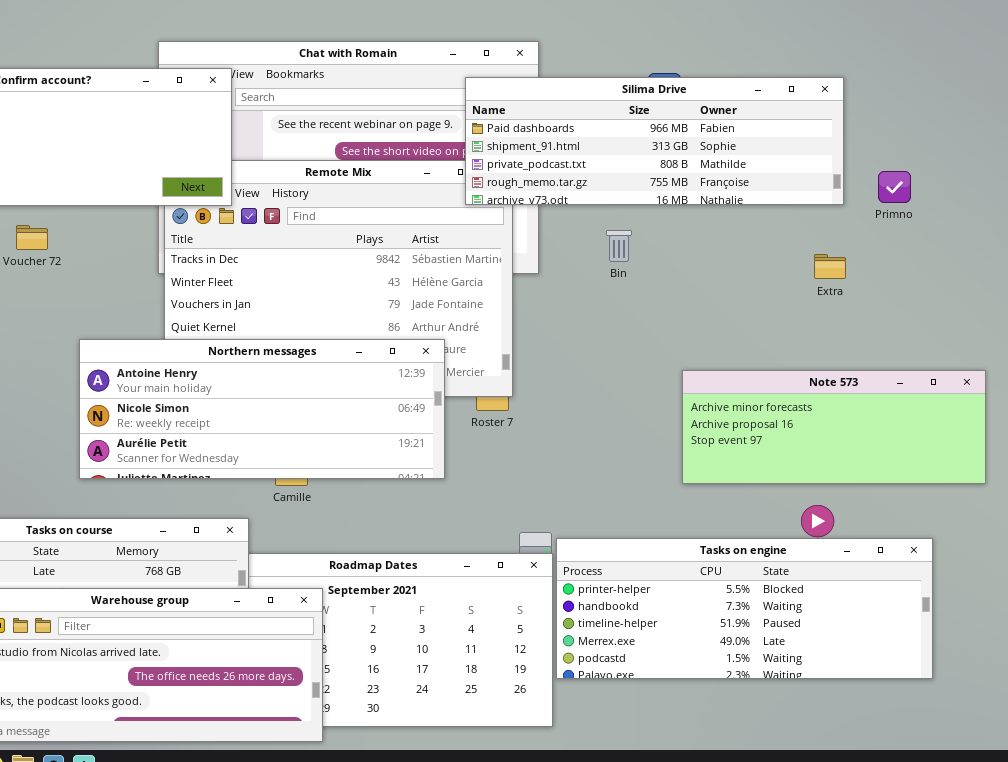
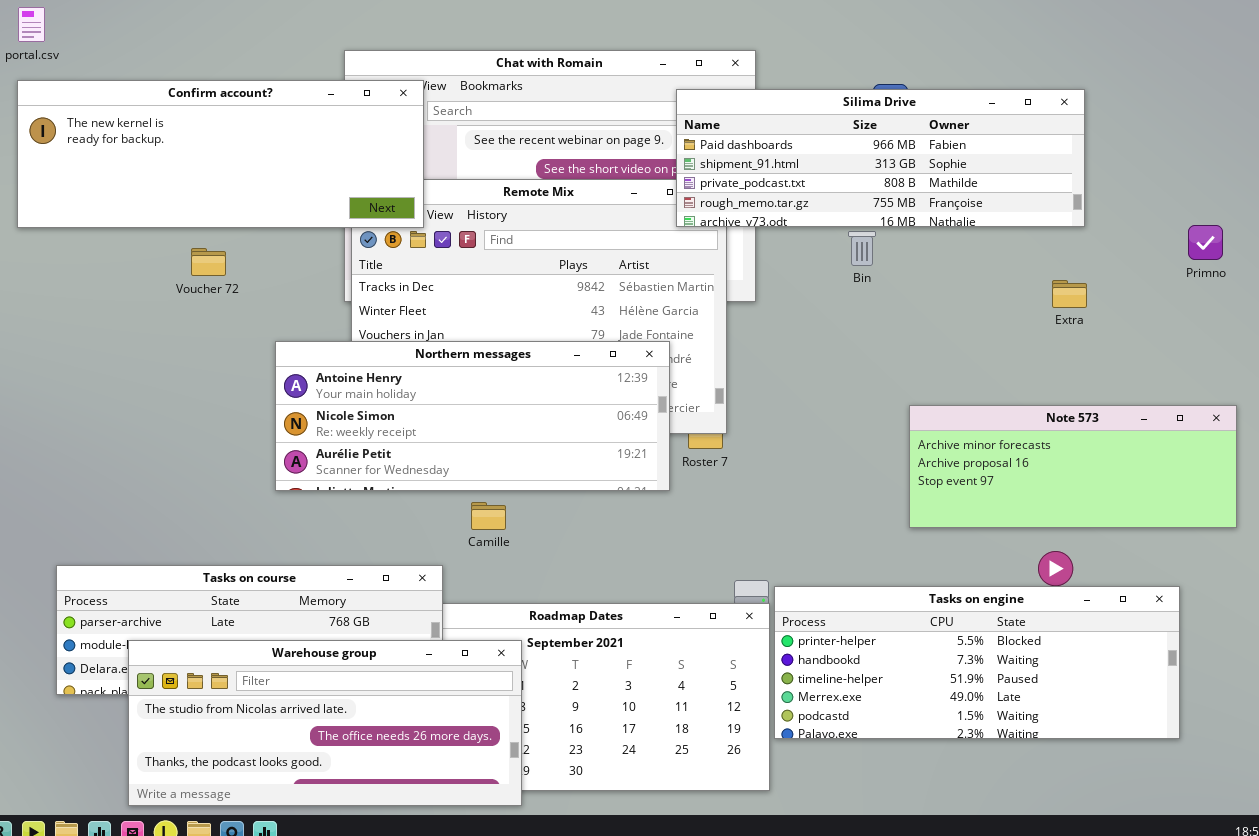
Primno: [878,171,911,203] -> [1188,225,1223,260], moved
Bin: [606,230,632,262] -> [848,231,876,266], moved
Northern messages: [79,339,445,479] -> [275,341,670,491], moved

